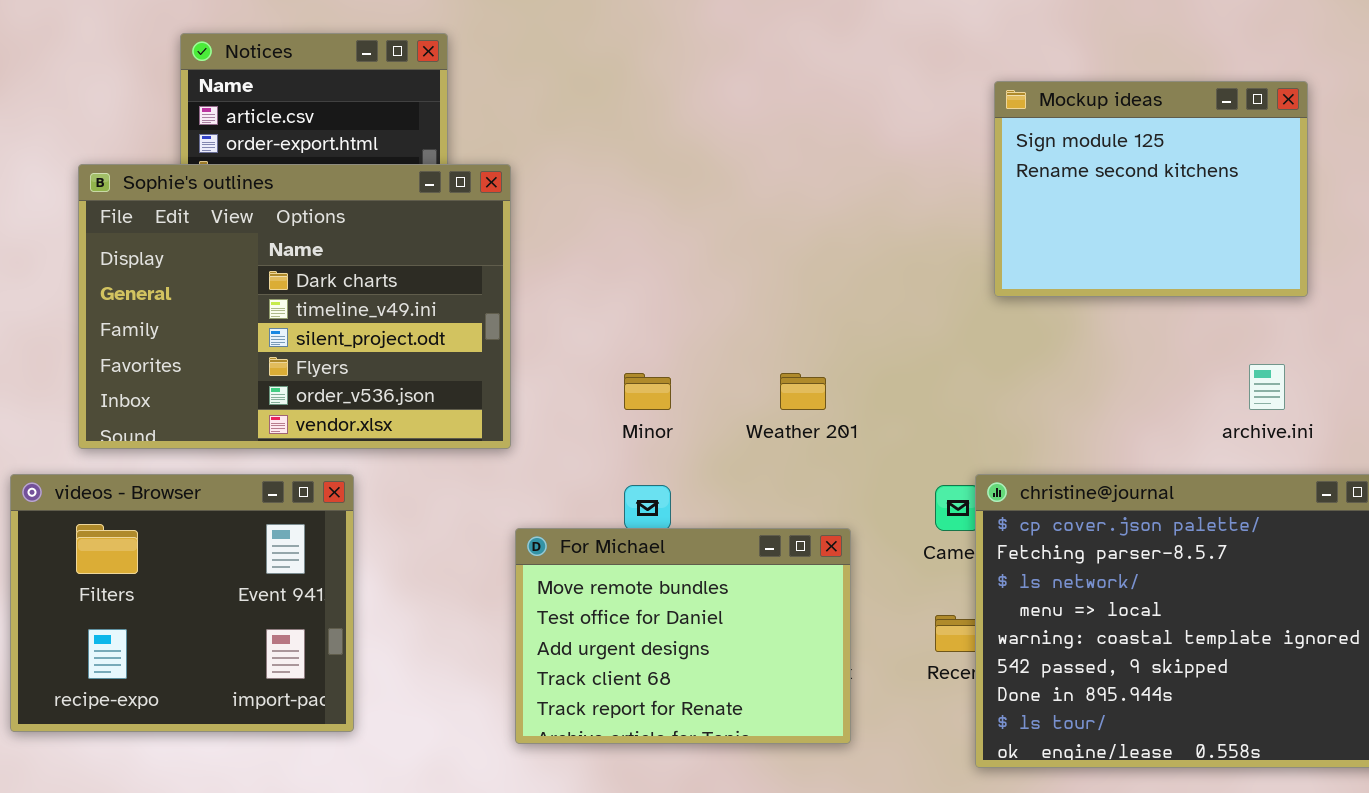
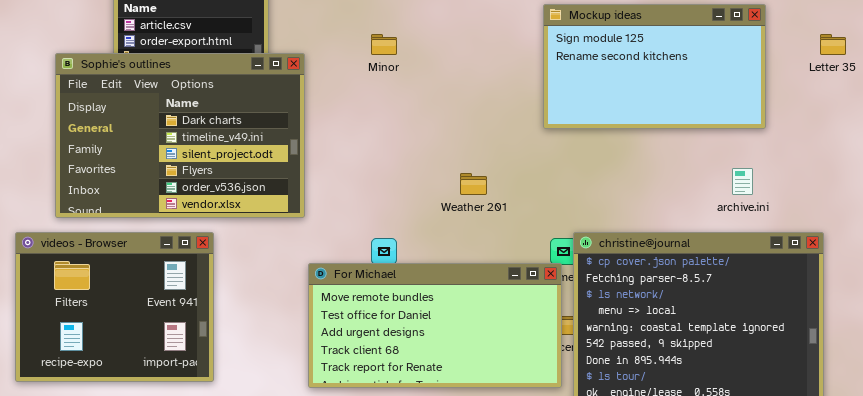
Mockup ideas: [994,81,1308,297] -> [543,4,766,129], resized
Minor: [624,373,671,410] -> [371,34,397,55], moved
For Michael: [515,528,851,744] -> [308,263,562,388], resized

